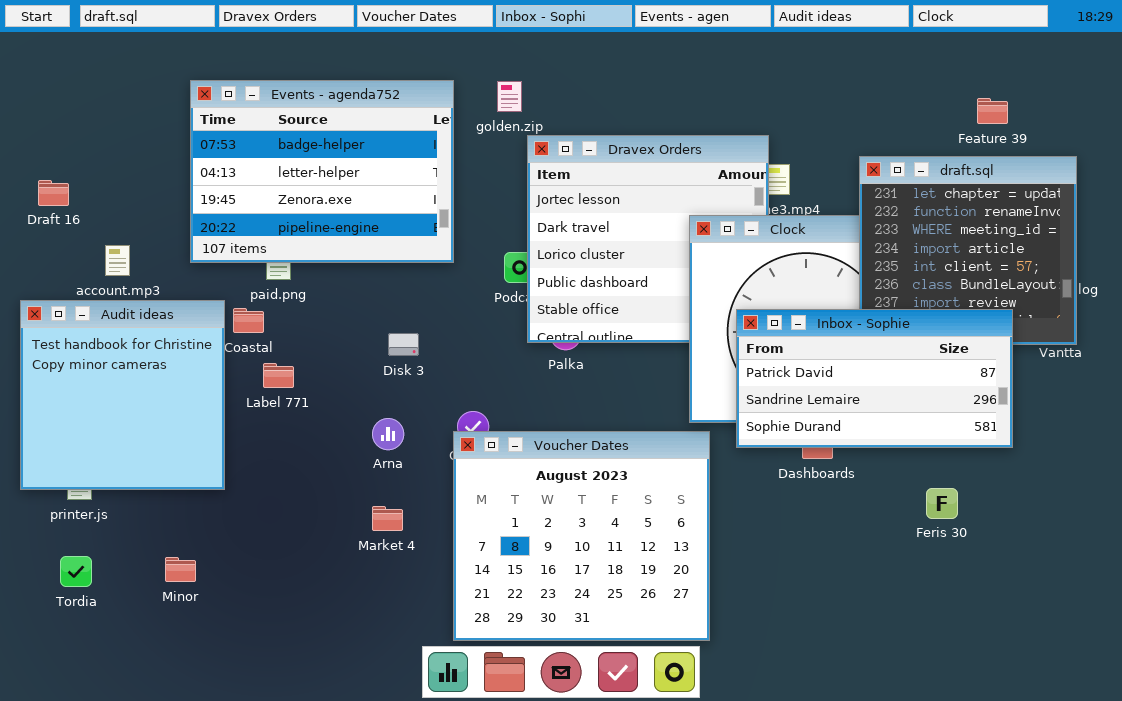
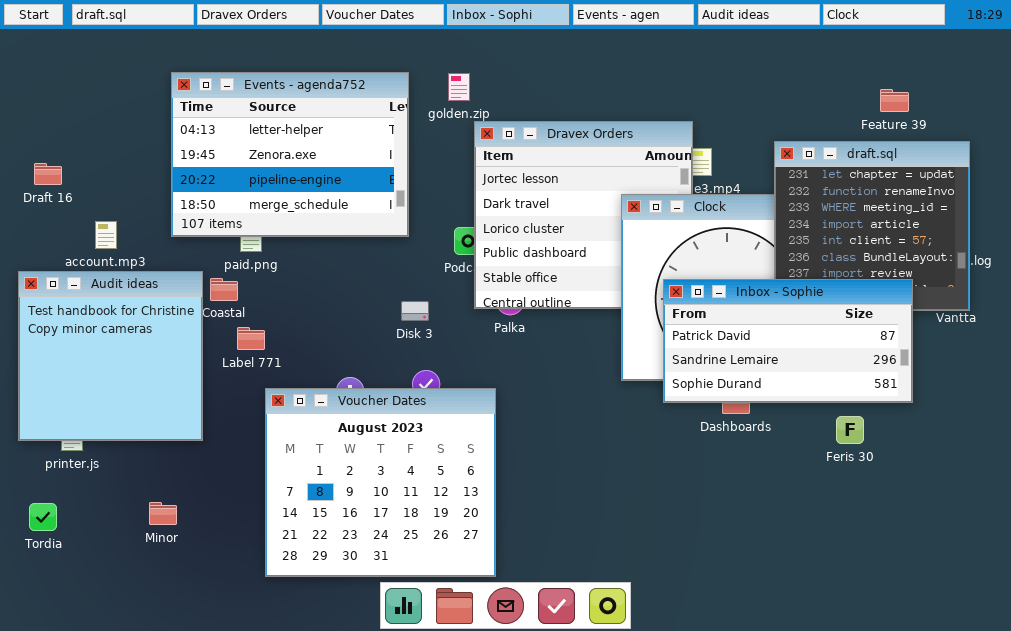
Events - agenda752: [190,80,454,263] -> [171,72,409,237], scrolled down 1 row
Disk 3: [388,333,419,356] -> [401,301,429,321], moved
Voucher Dates: [453,431,710,641] -> [265,388,496,577], moved
Feris 30: [926,488,958,519] -> [836,416,864,444], moved
Tordia: [60,556,92,587] -> [29,503,57,531], moved

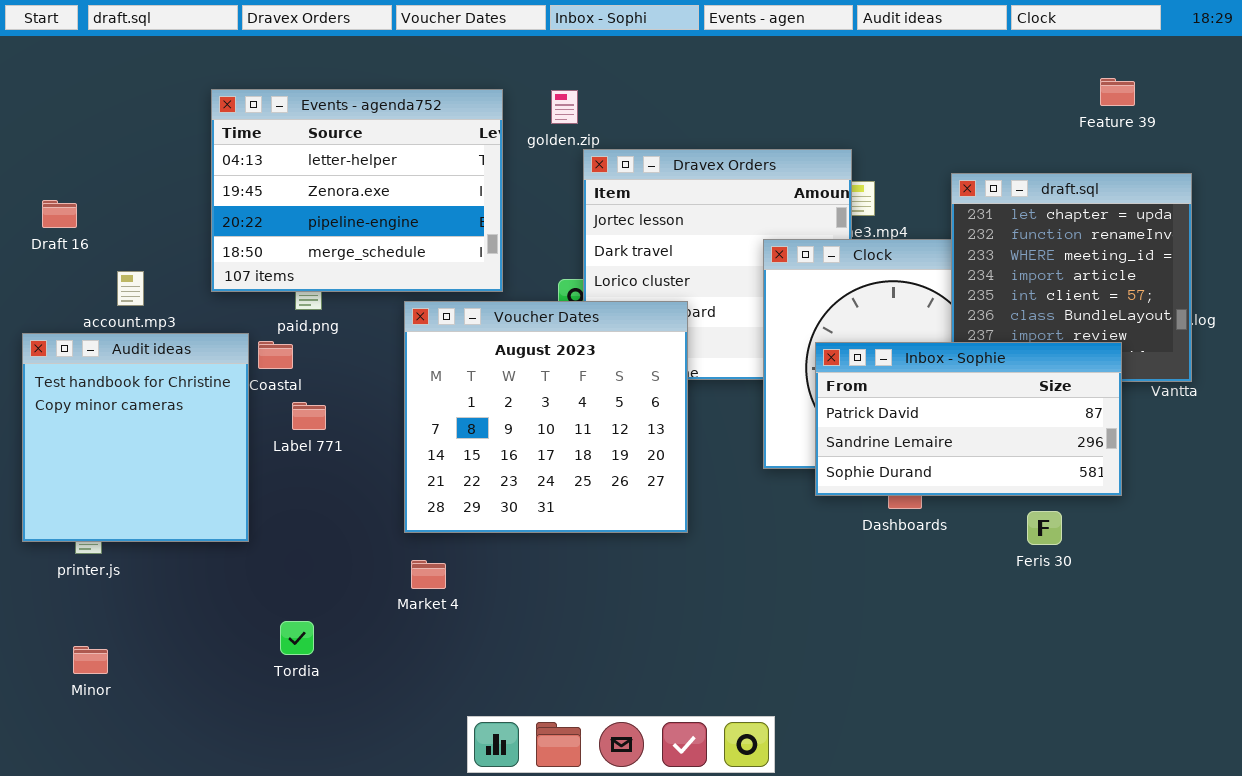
Feature 39: [880,89,909,112] -> [1100,78,1135,106], moved
Voucher Dates: [265,388,496,577] -> [404,301,688,533], moved
Minor: [149,502,177,525] -> [73,646,108,674], moved
Tordia: [29,503,57,531] -> [280,621,314,655], moved

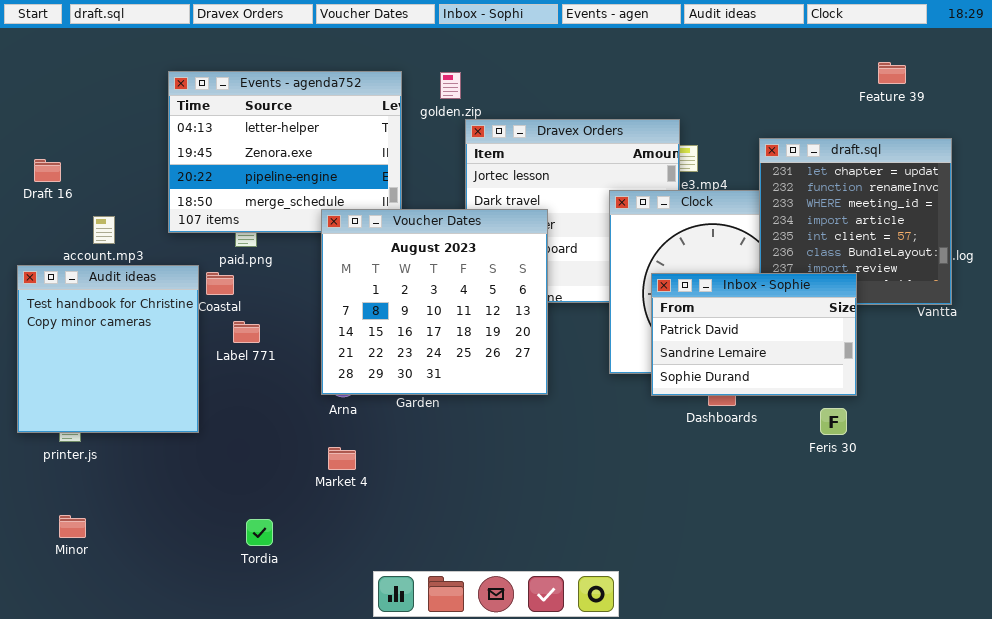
Voucher Dates: [404,301,688,533] -> [321,209,548,395], moved
Inbox - Sophie: [815,342,1122,496] -> [651,273,857,396], resized
Tordia: [280,621,314,655] -> [246,519,273,546], moved

